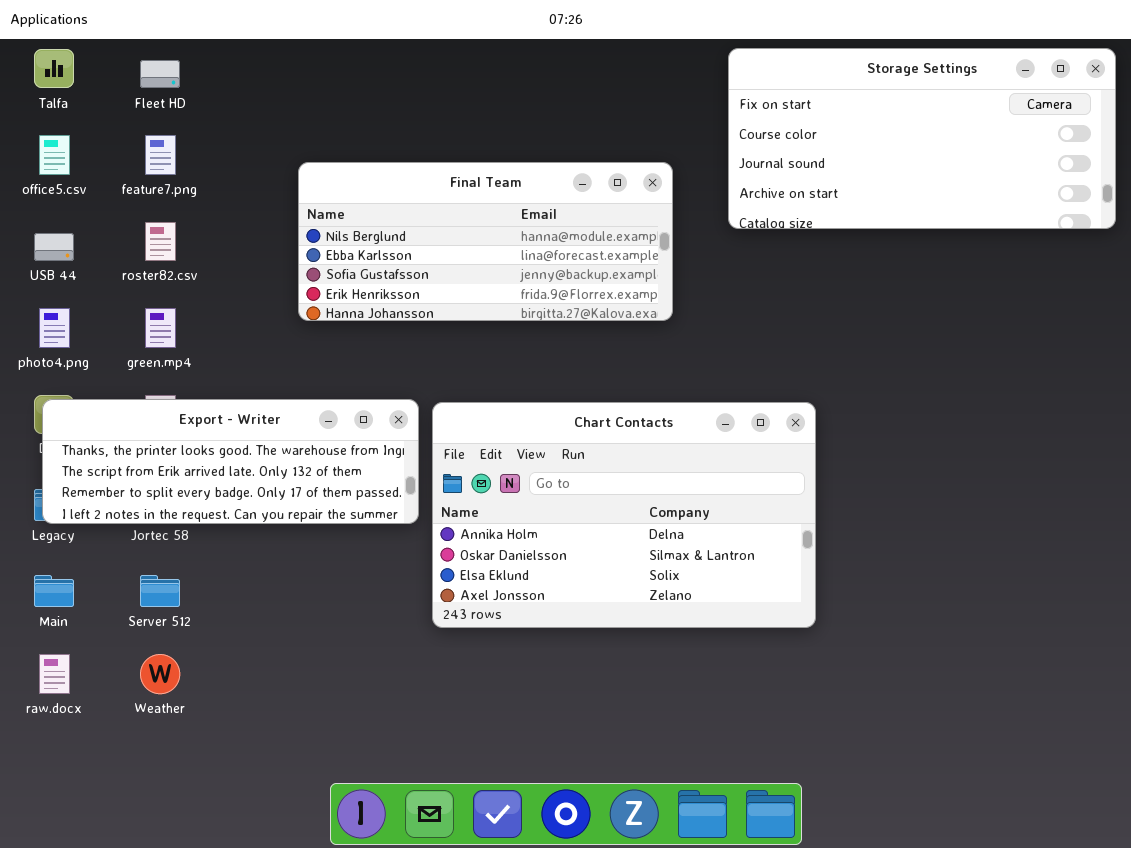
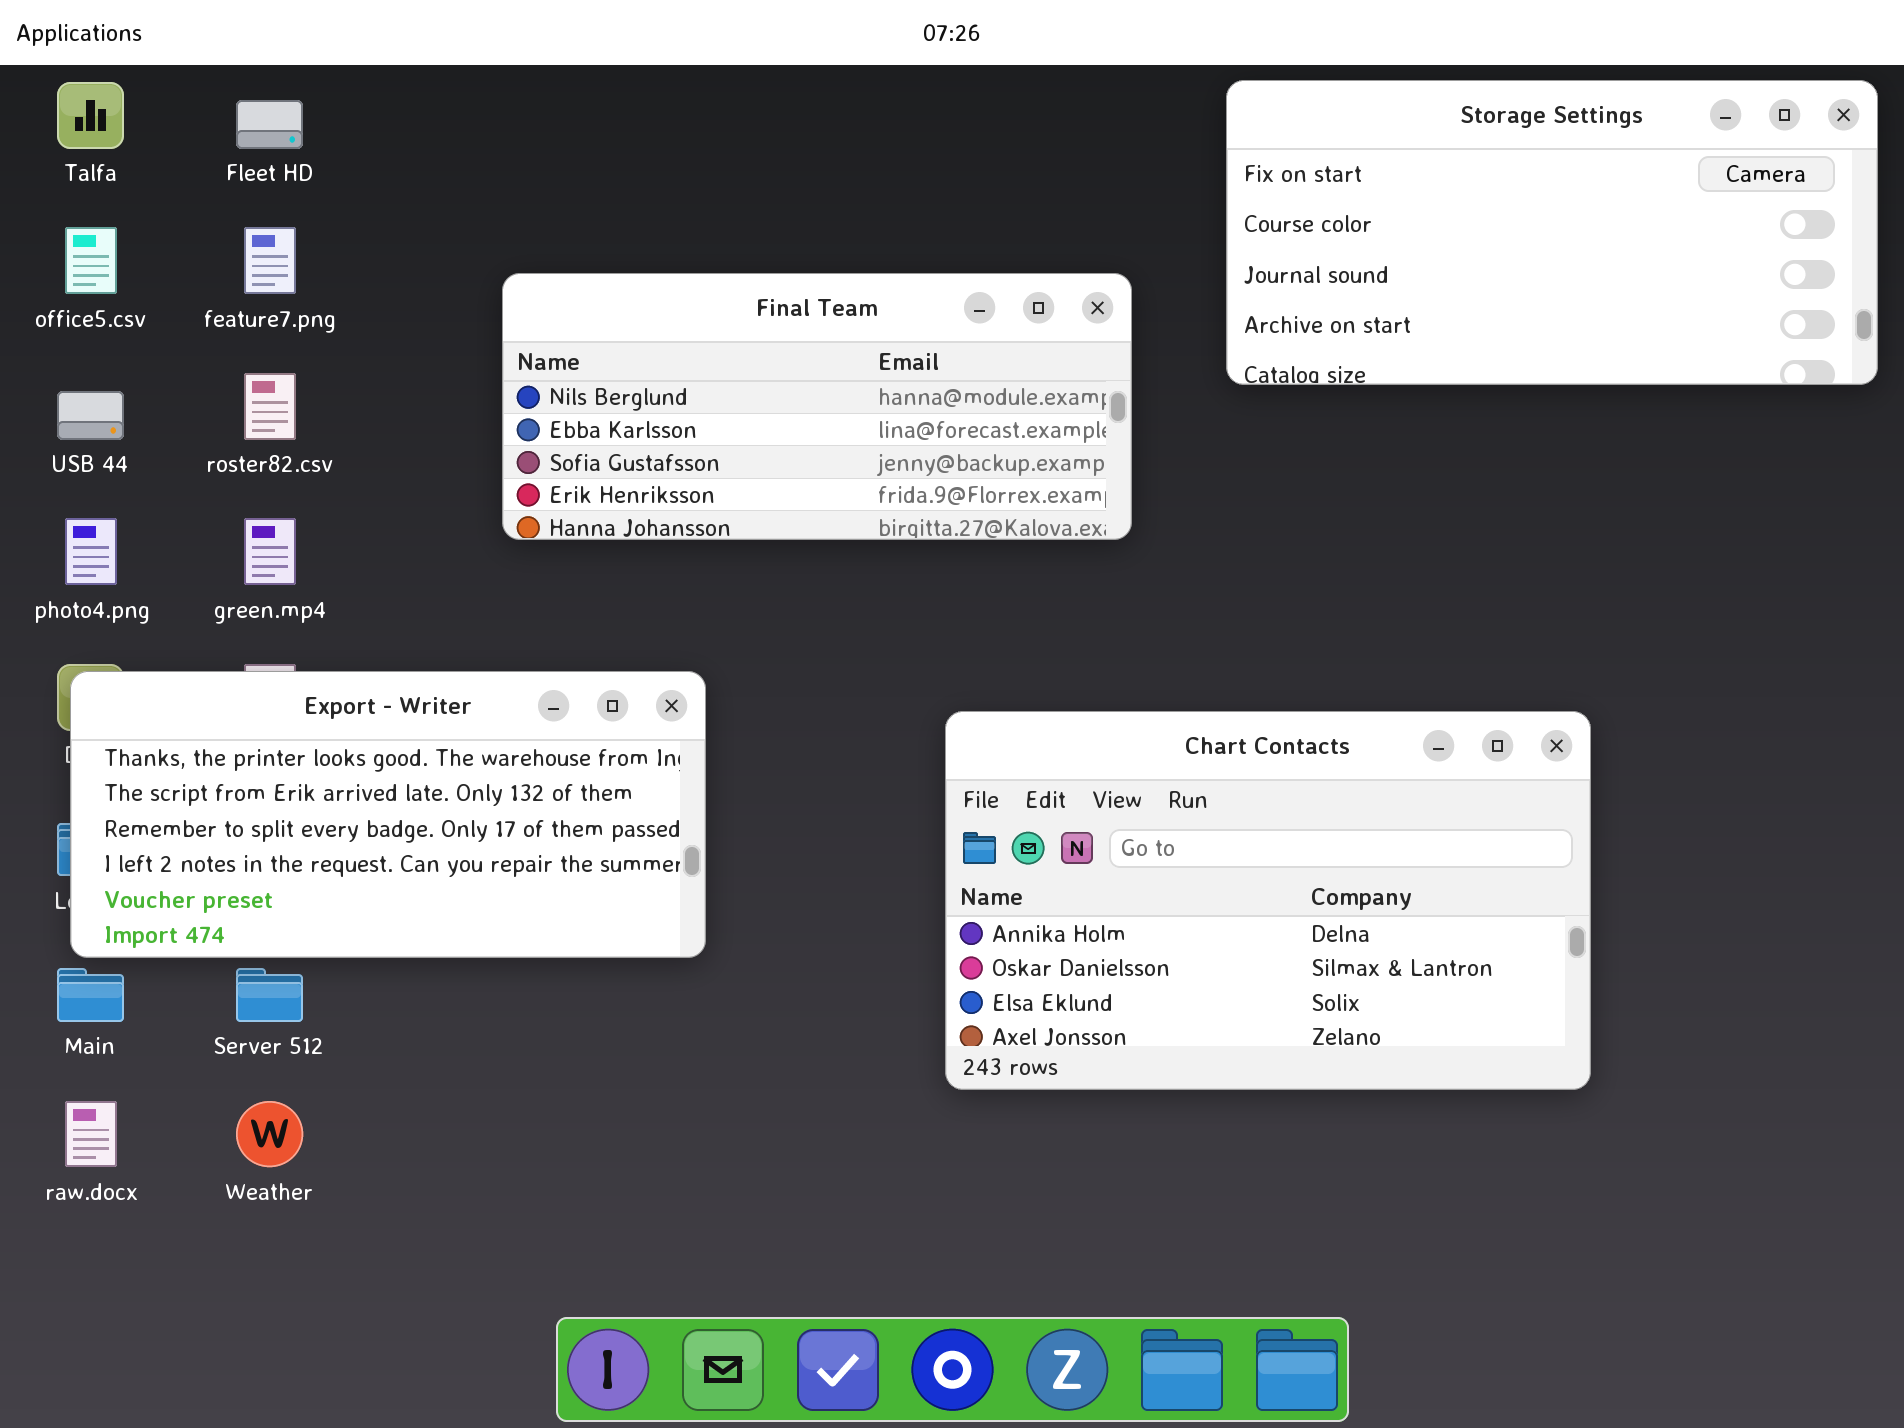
Export - Writer: [42,399,419,524] -> [70,671,706,958], resized
Chart Contacts: [432,402,816,628] -> [945,711,1591,1090], moved

